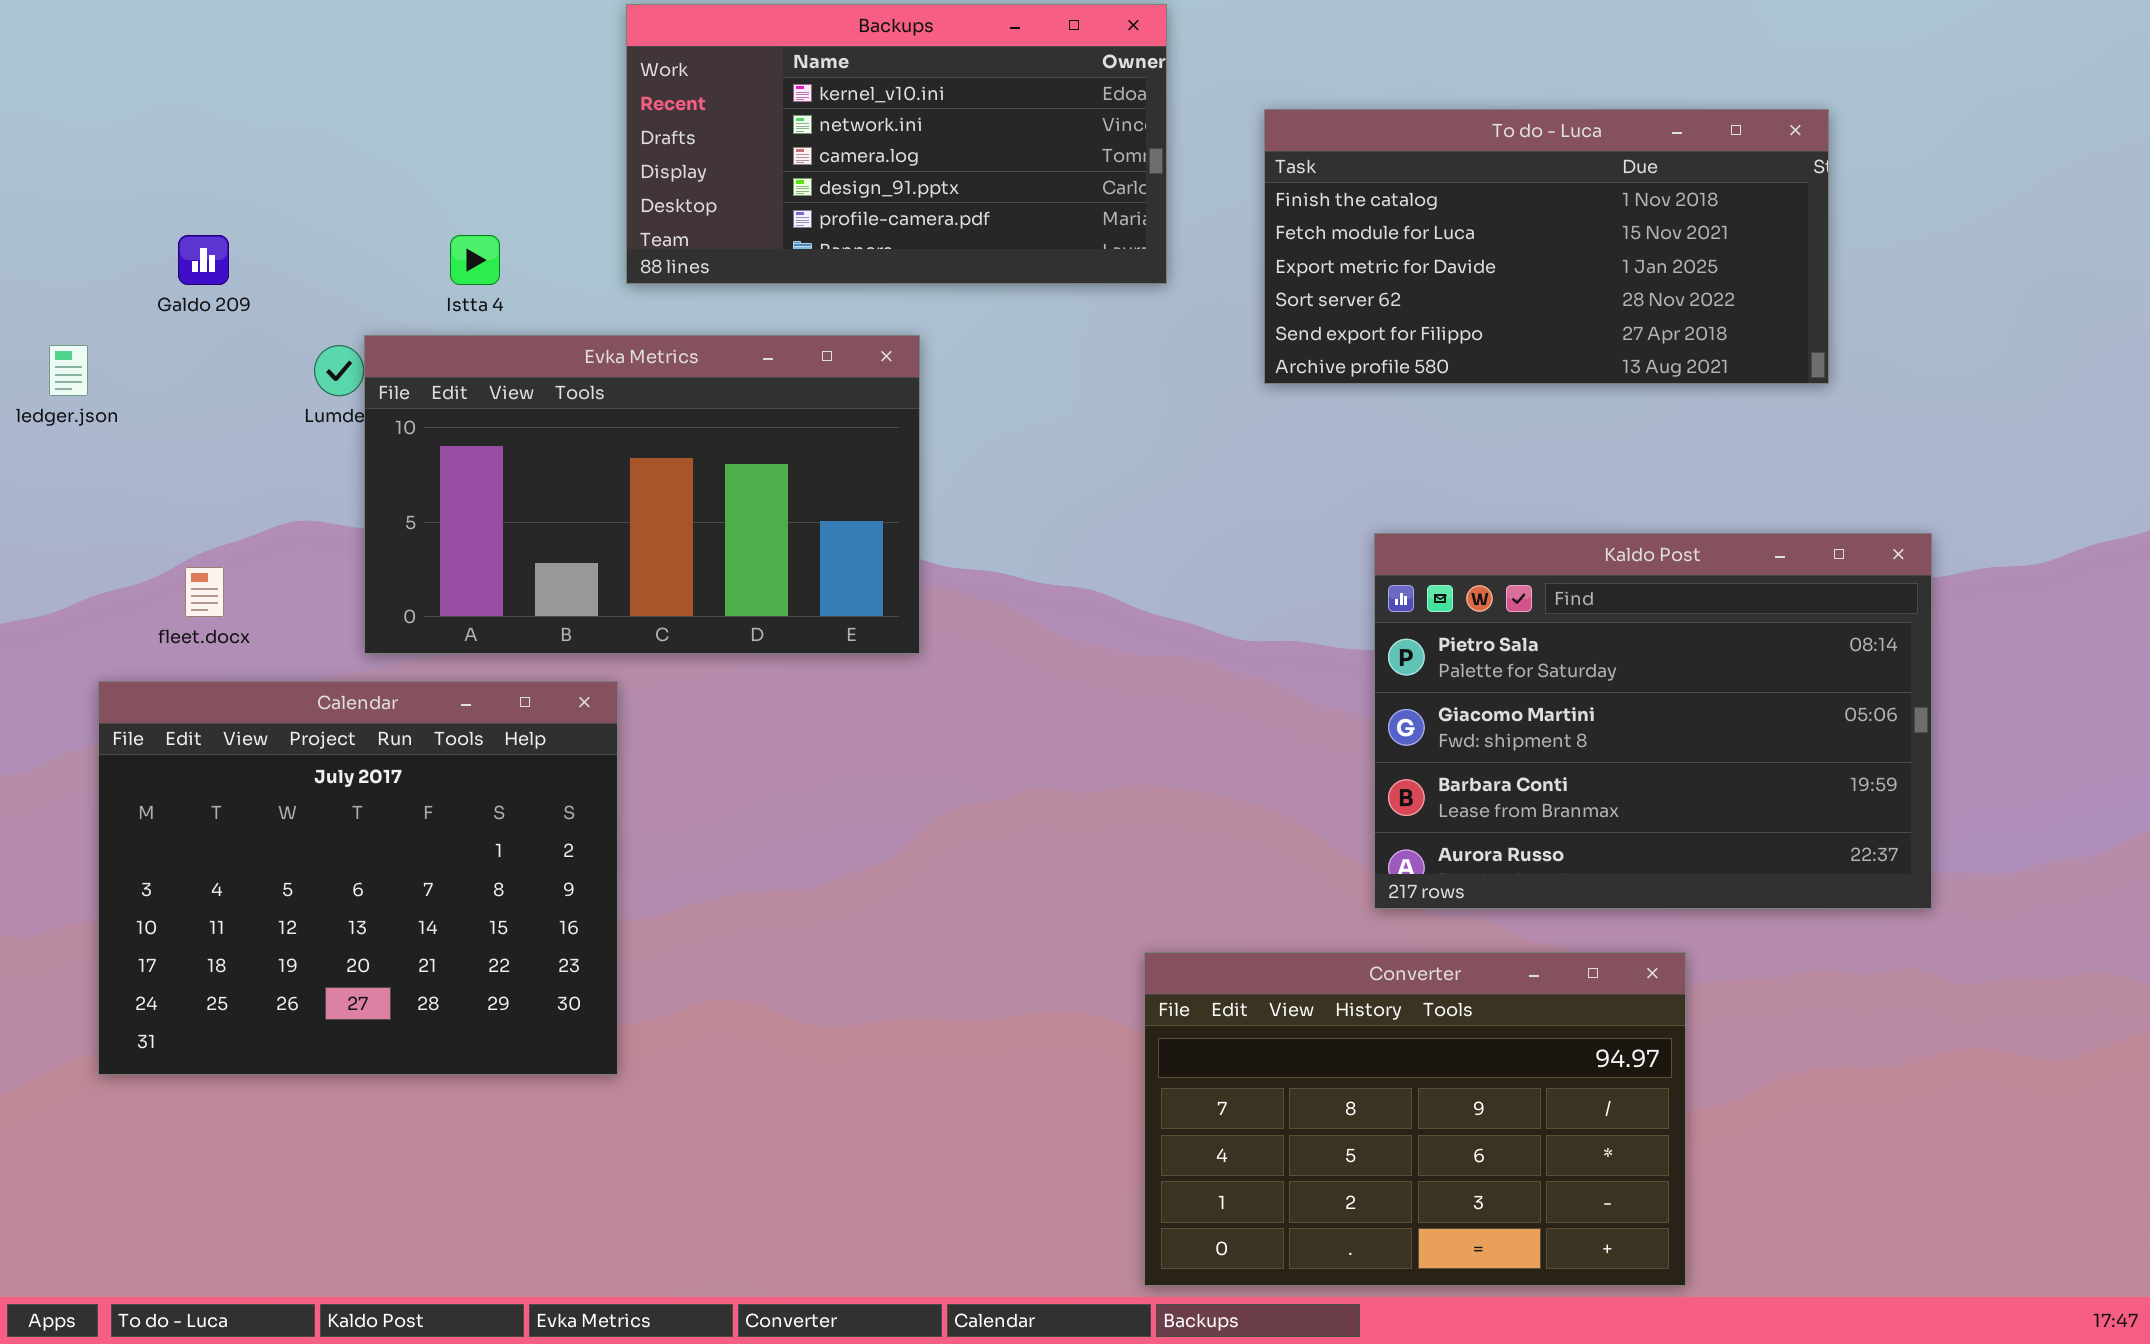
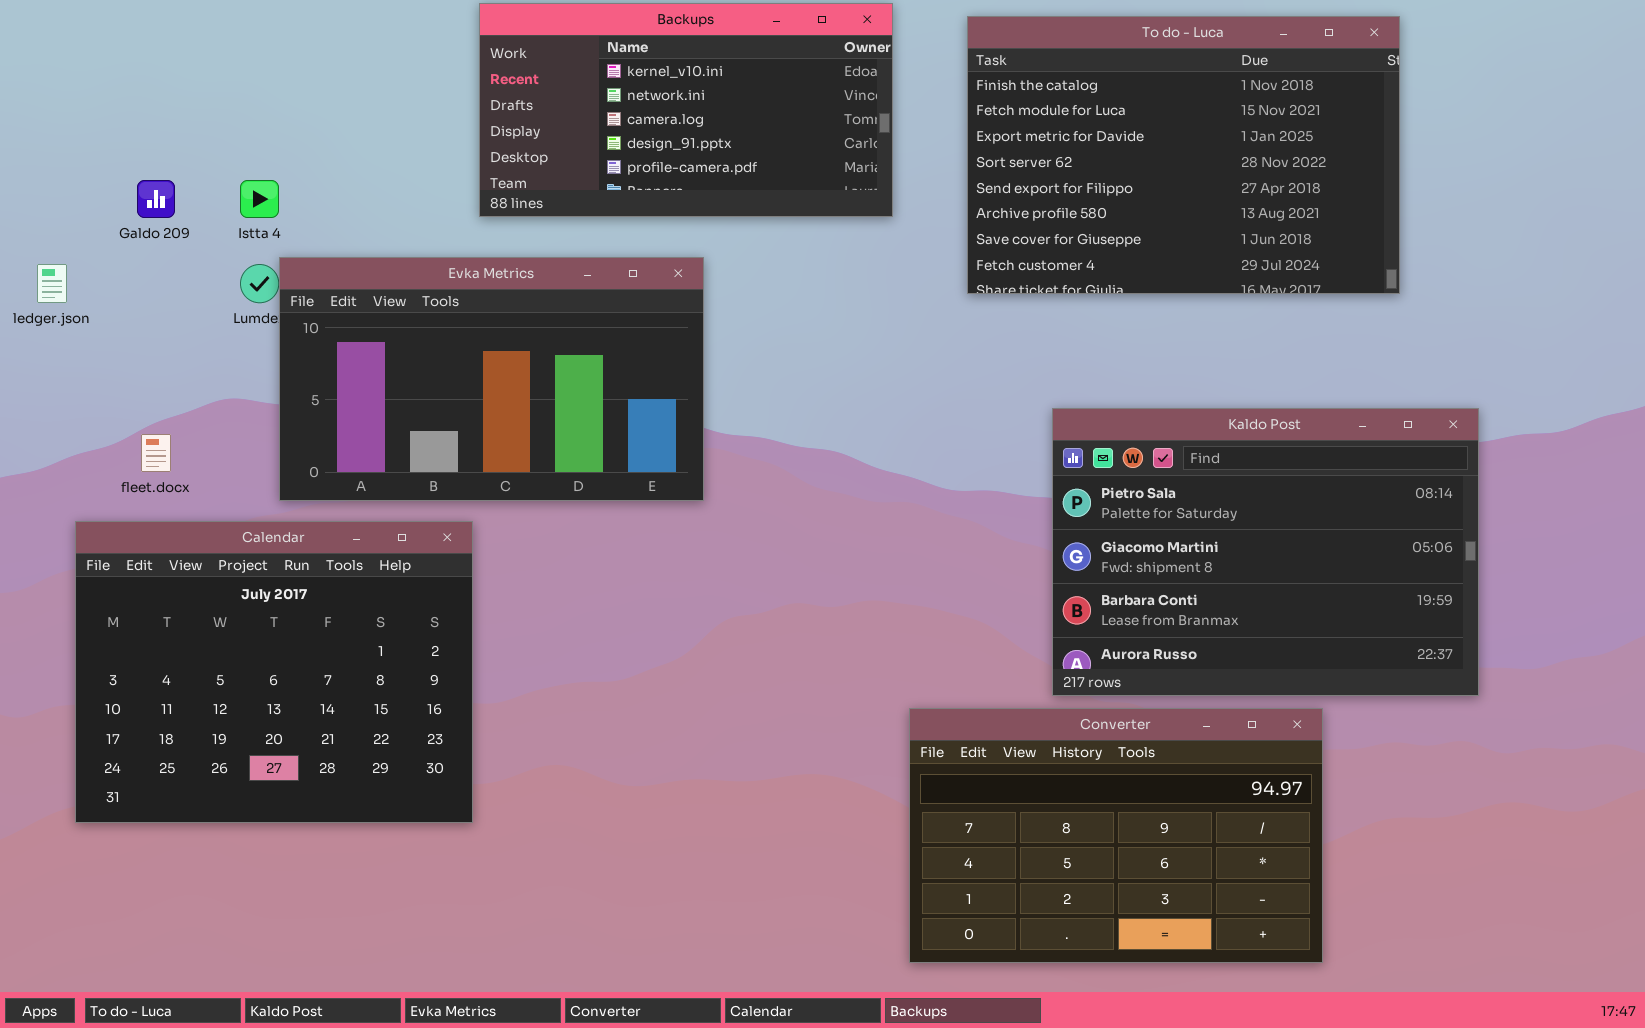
To do - Luca: [1264,109,1829,384] -> [967,16,1400,294], resized
Istta 4: [450,235,500,285] -> [240,180,279,218], moved
Converter: [1144,952,1686,1286] -> [909,708,1323,963], moved

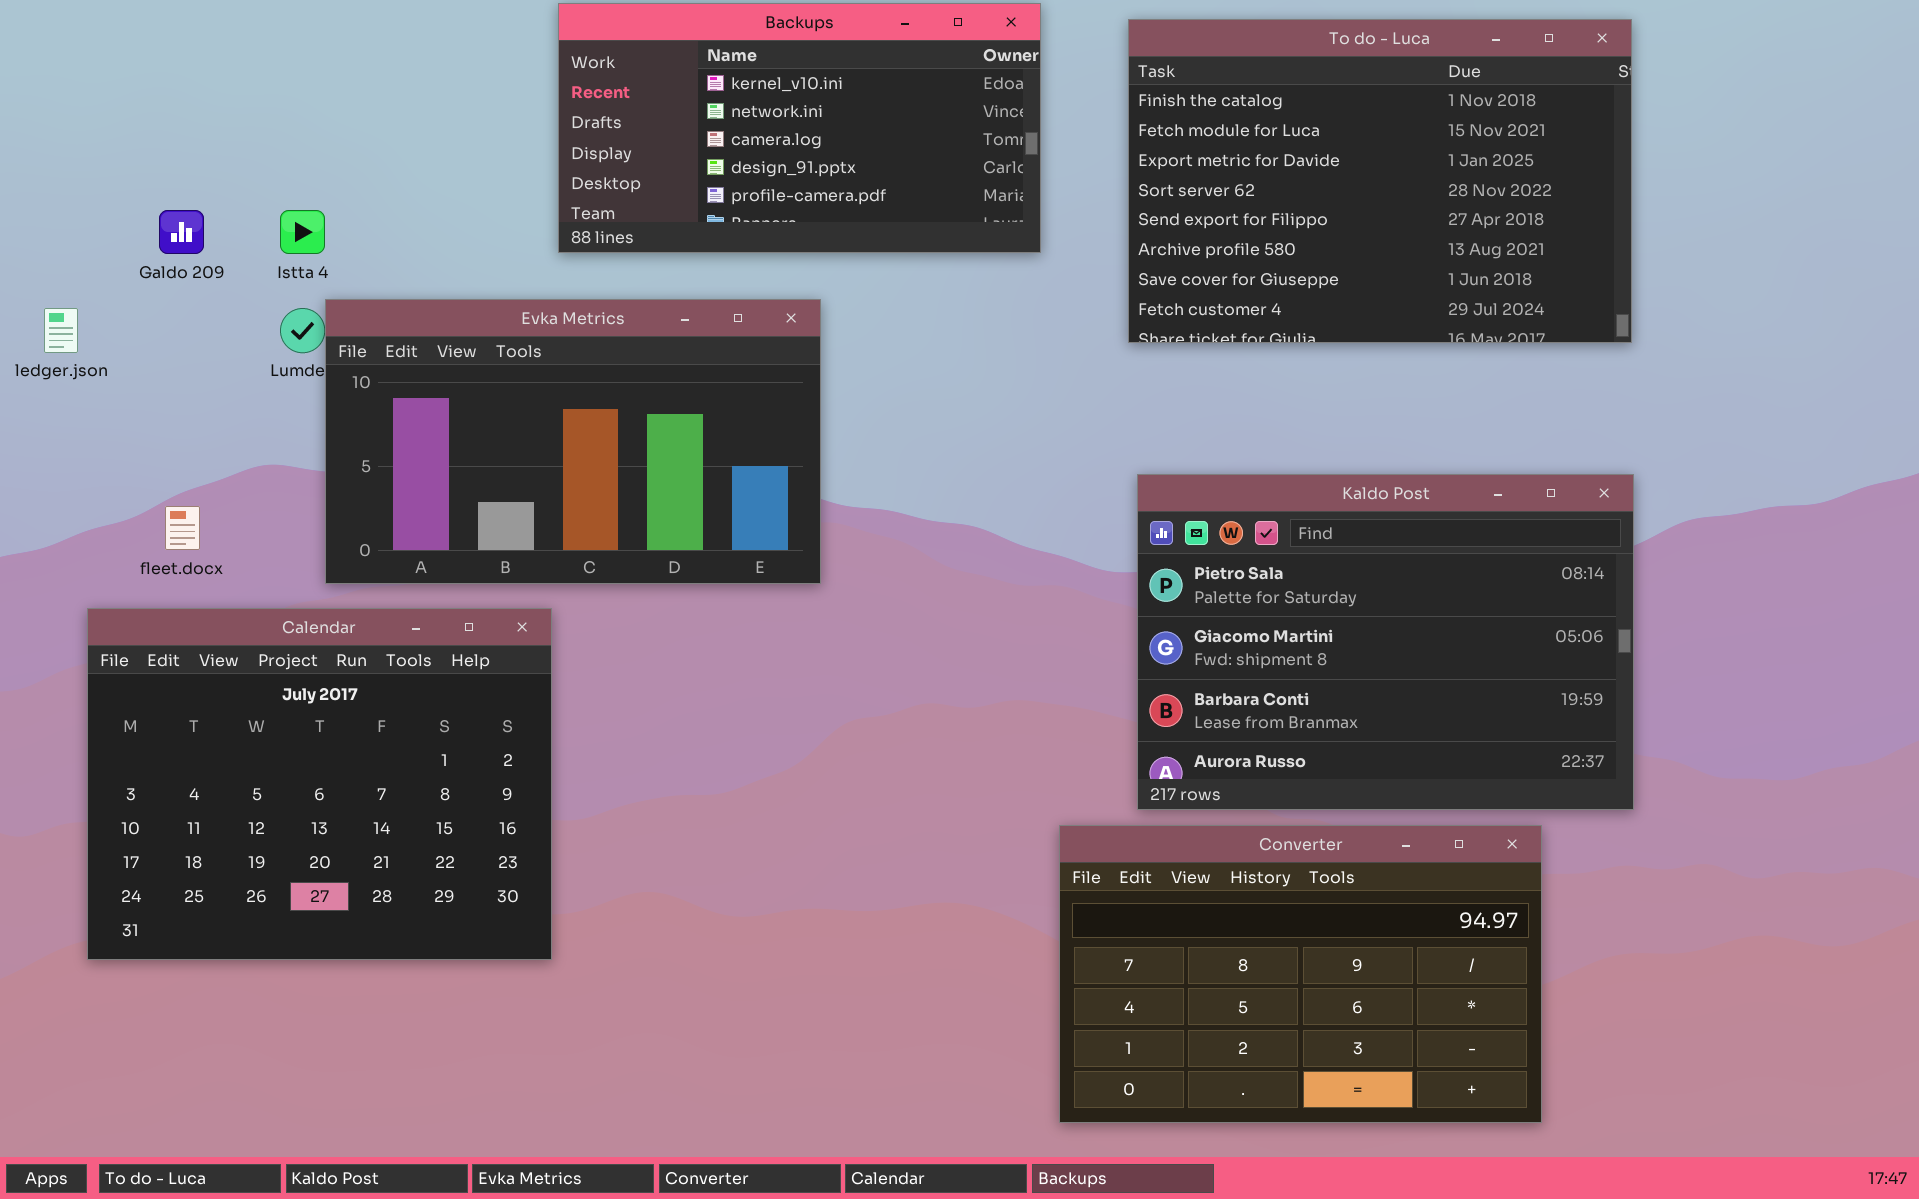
Kaldo Post: [1052,408,1479,696] -> [1137,474,1634,810], moved

